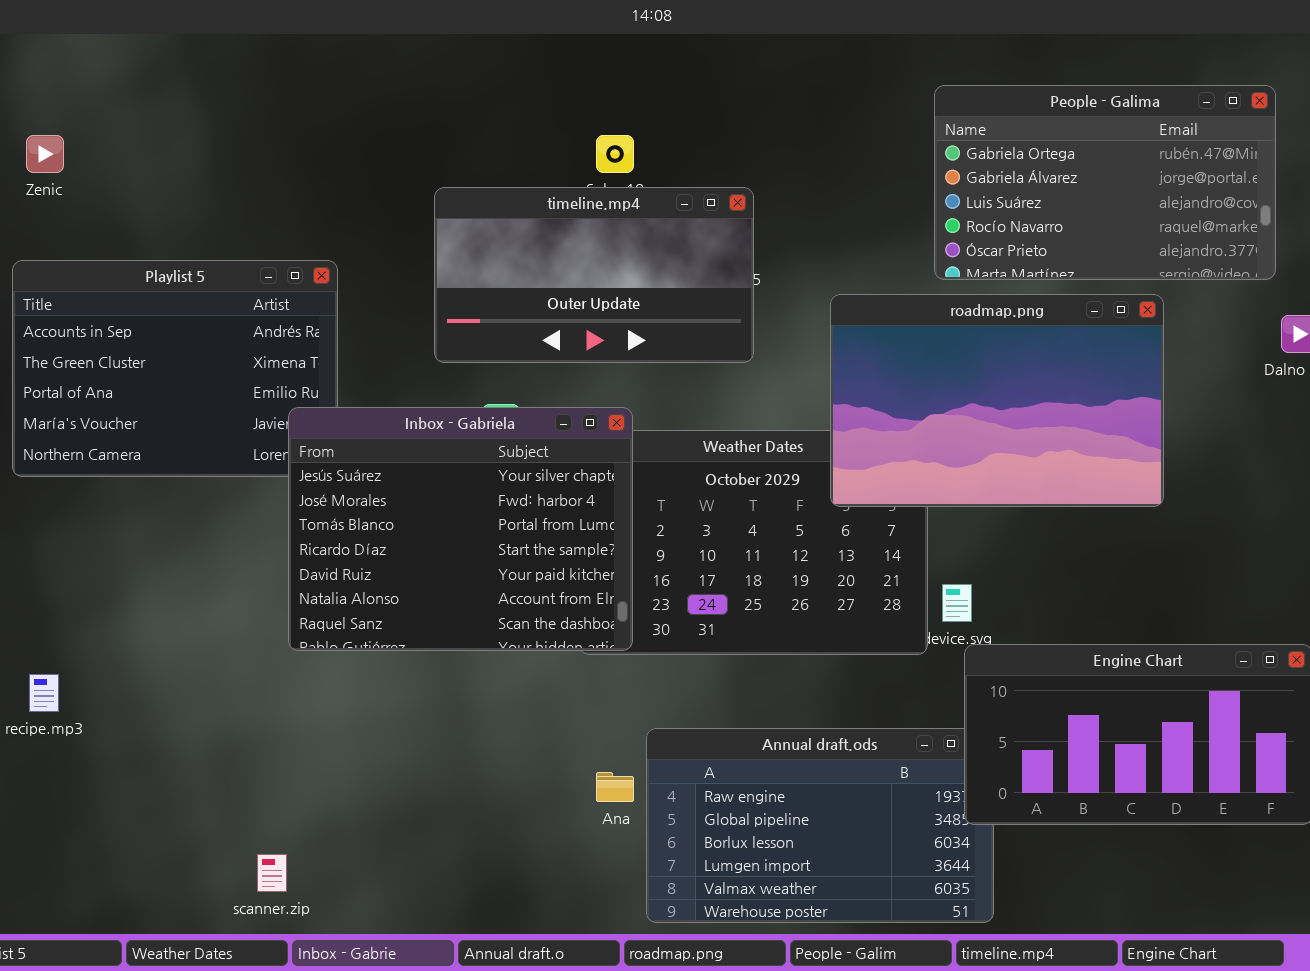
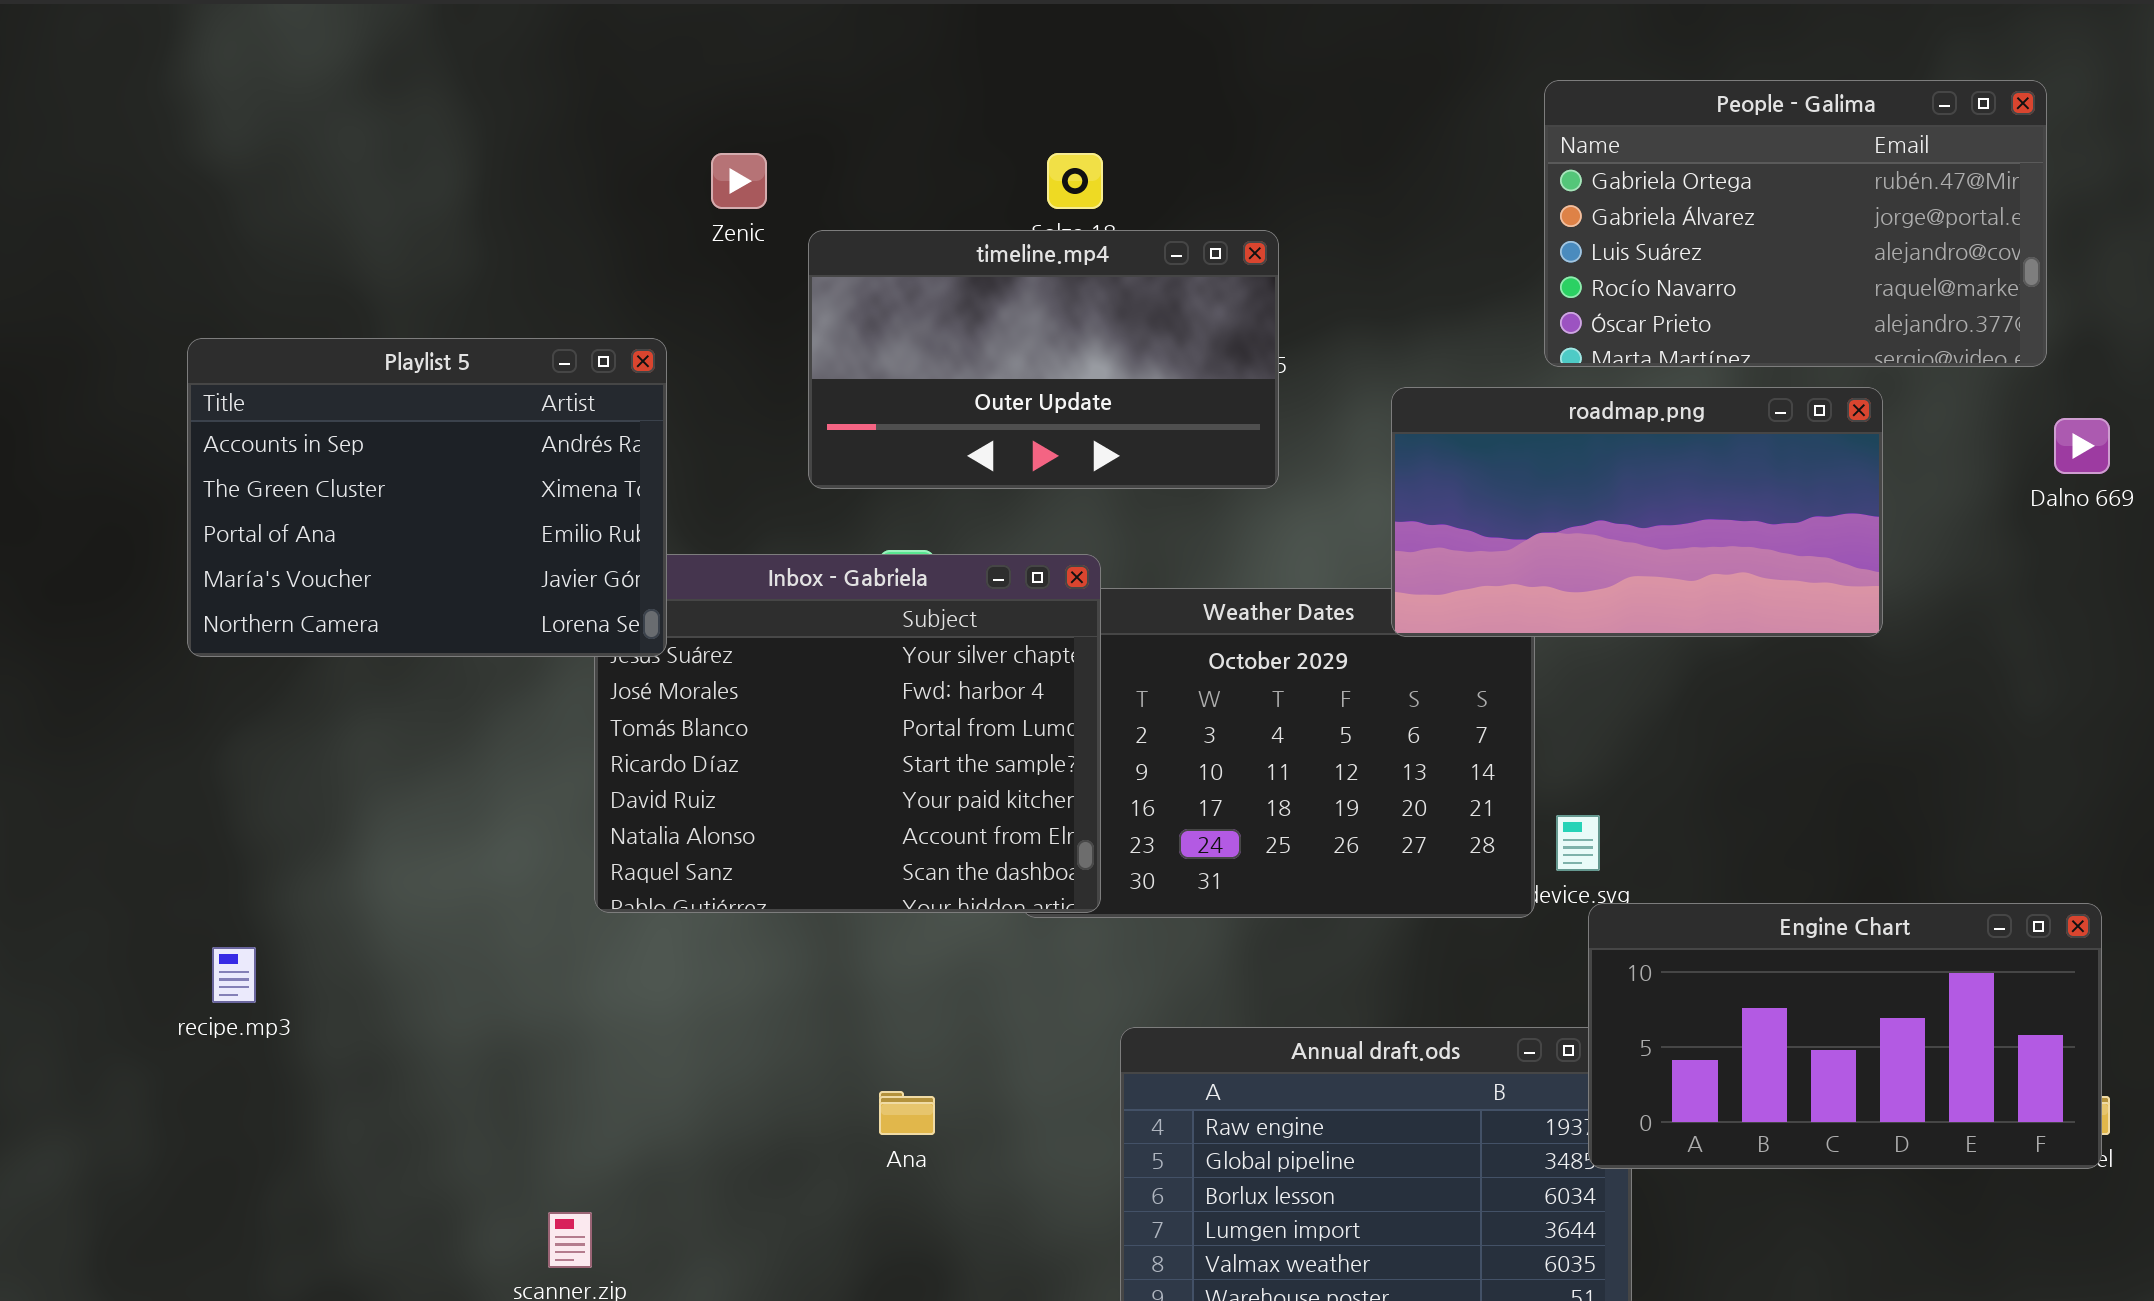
Zenic: [26,135,64,173] -> [711,153,767,209], moved
Playlist 5: [12,260,338,477] -> [187,338,667,657], raised
roadmap.png: [830,294,1164,507] -> [1391,387,1883,637], resized
Ana: [596,772,634,802] -> [879,1091,935,1135], moved

